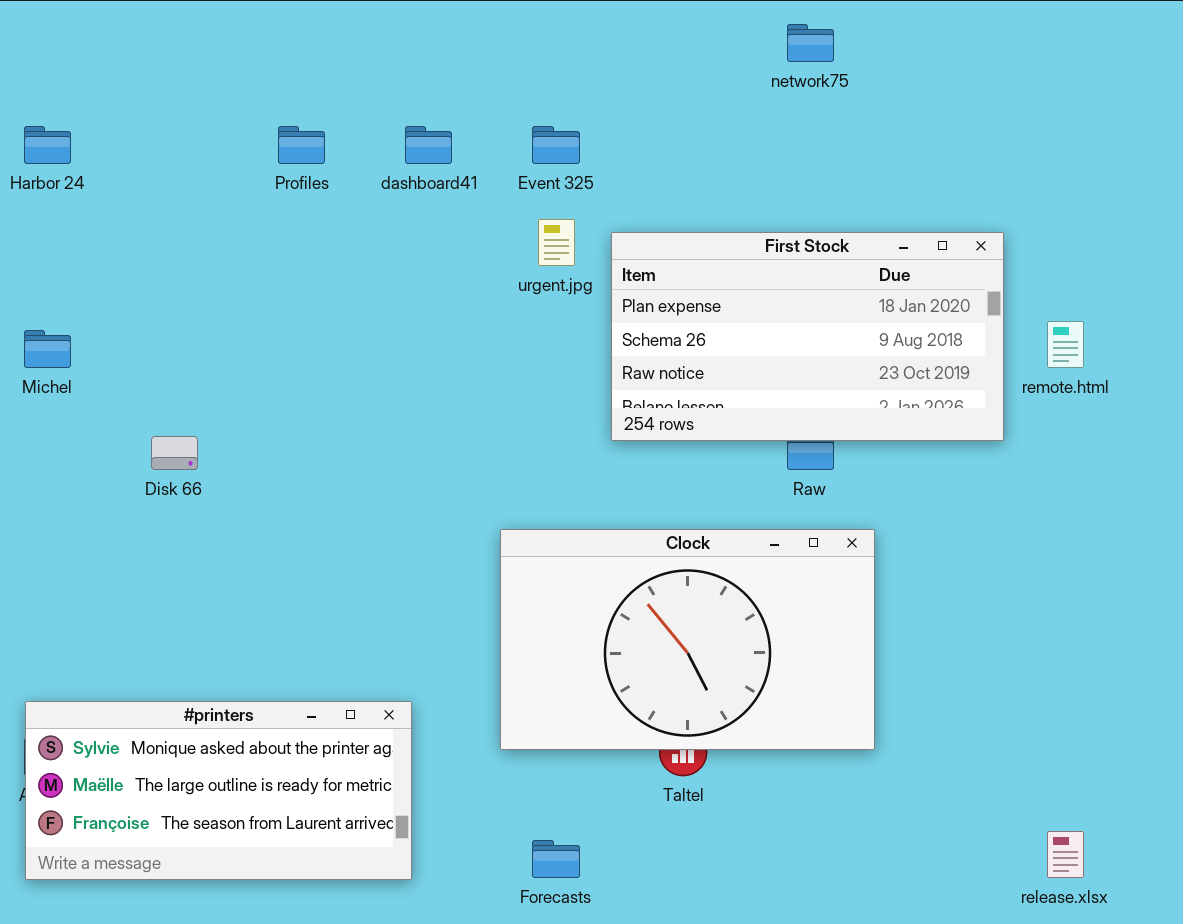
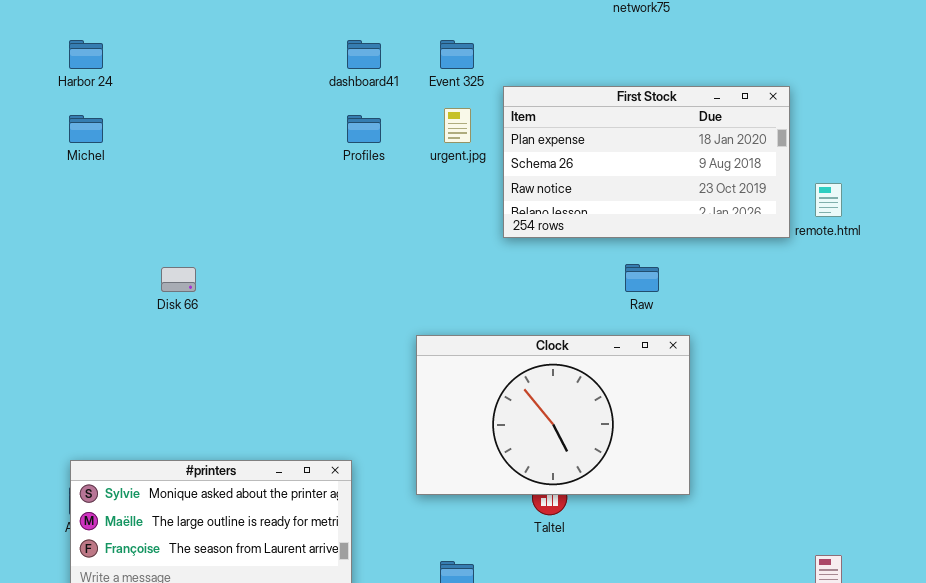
Profiles: [278,126,325,164] -> [347,115,381,143], moved
First Stock: [611,232,1004,441] -> [503,86,790,238], moved
Michel: [24,330,71,368] -> [69,115,103,143], moved

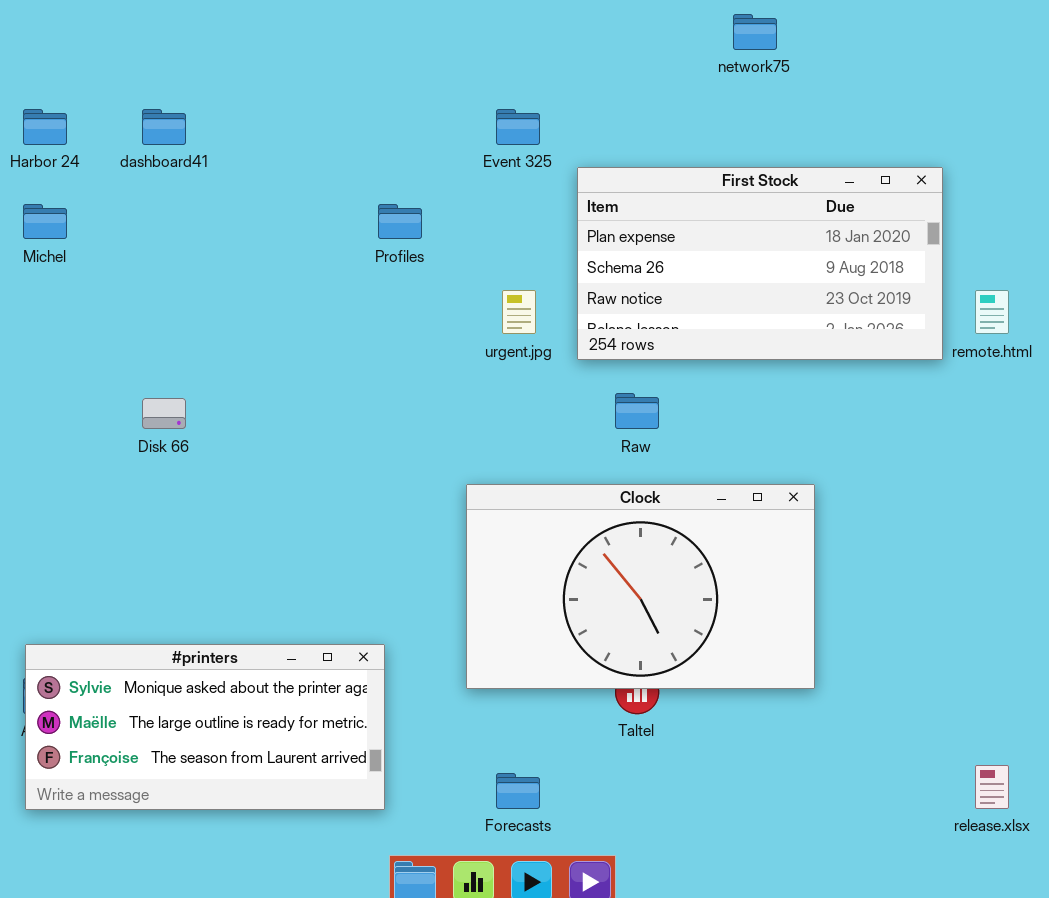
dashboard41: [347,40,381,69] -> [142,109,186,145], moved
urgent.jpg: [444,108,471,143] -> [502,290,536,334], moved
Raw: [625,264,659,292] -> [615,393,659,429], moved

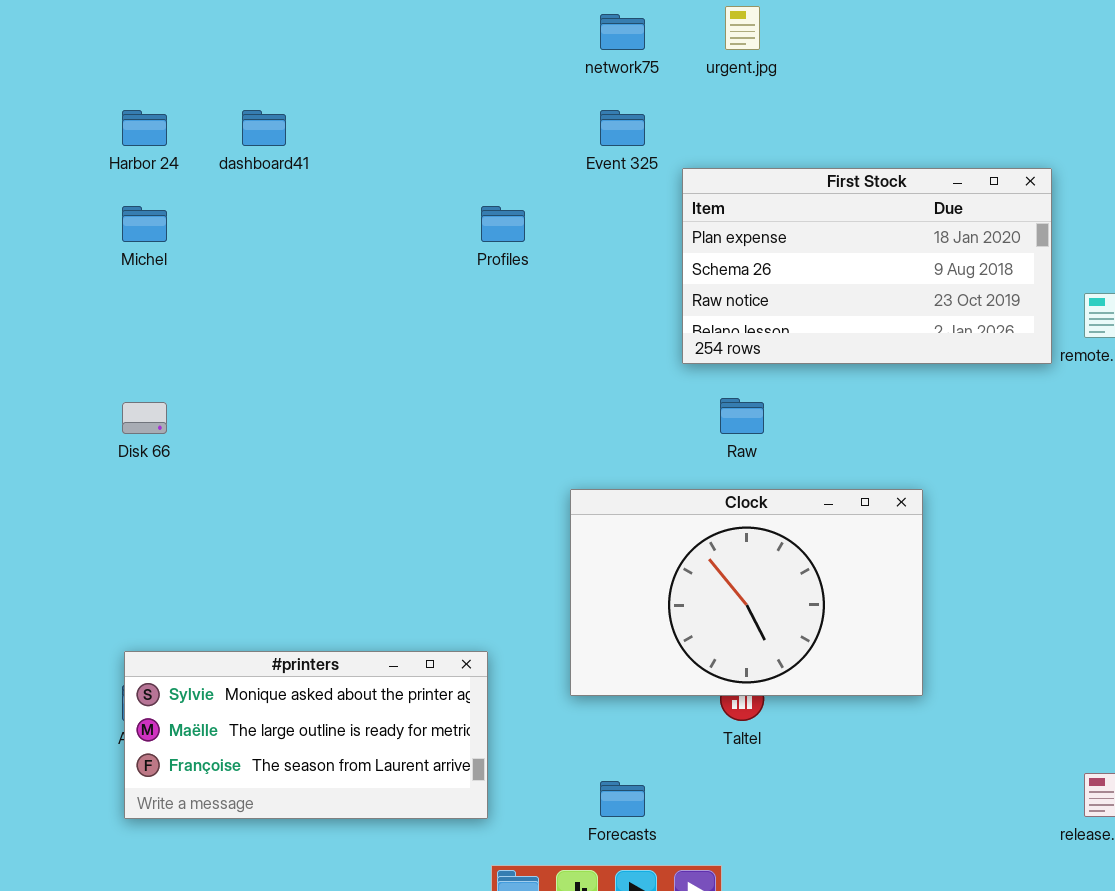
network75: [733,14,777,50] -> [600,14,645,50], moved
urgent.jpg: [502,290,536,334] -> [725,6,760,50], moved
Disk 66: [142,398,186,429] -> [122,402,167,434], moved

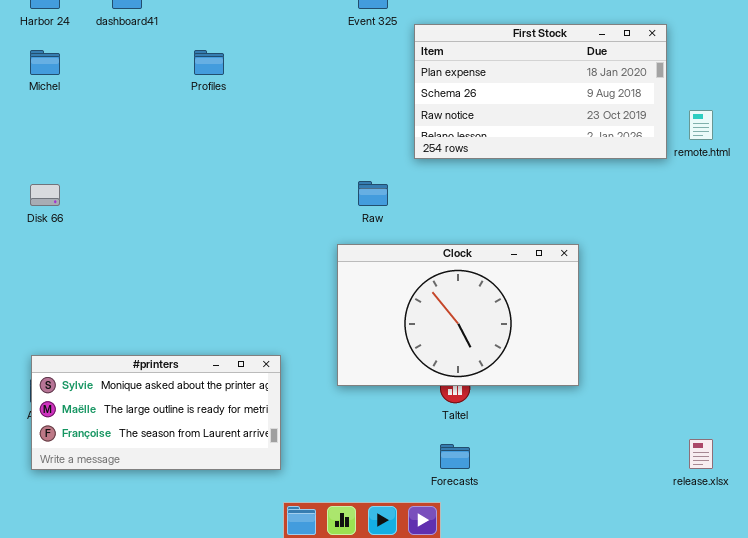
Profiles: [481,206,525,242] -> [194,50,224,75], moved
Raw: [720,398,764,434] -> [358,181,388,206], moved
Forecasts: [600,781,645,817] -> [440,444,470,469], moved

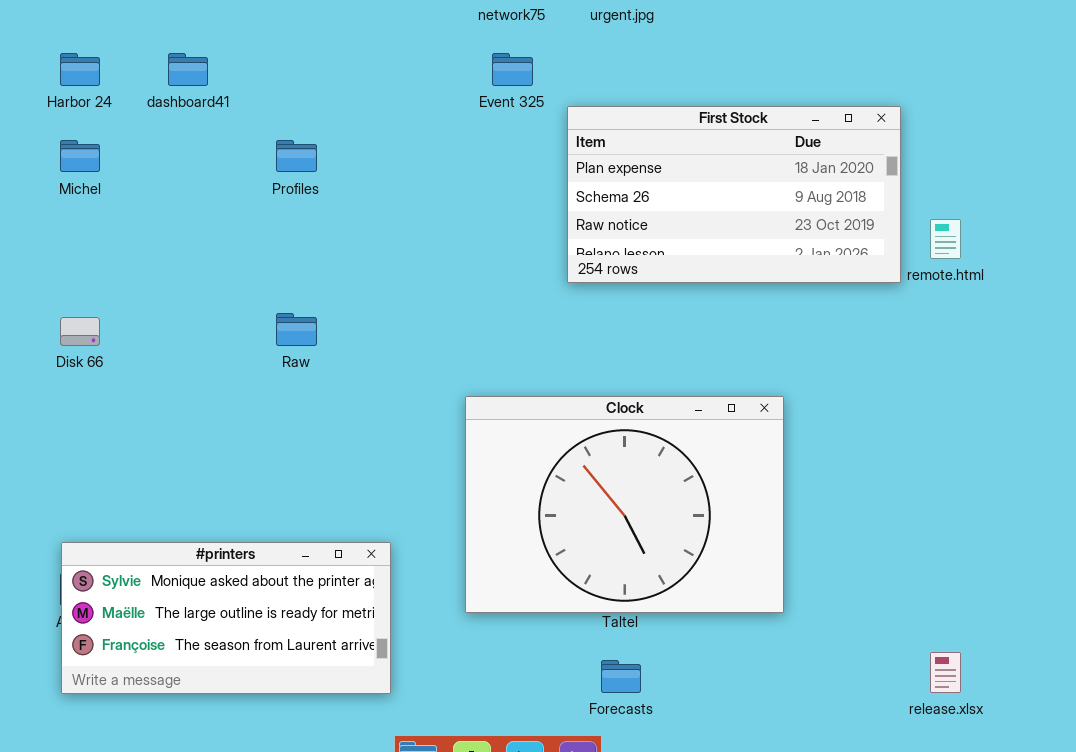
Raw: [358,181,388,206] -> [276,313,317,346], moved
Clock: [337,244,579,386] -> [465,396,784,613], resized

